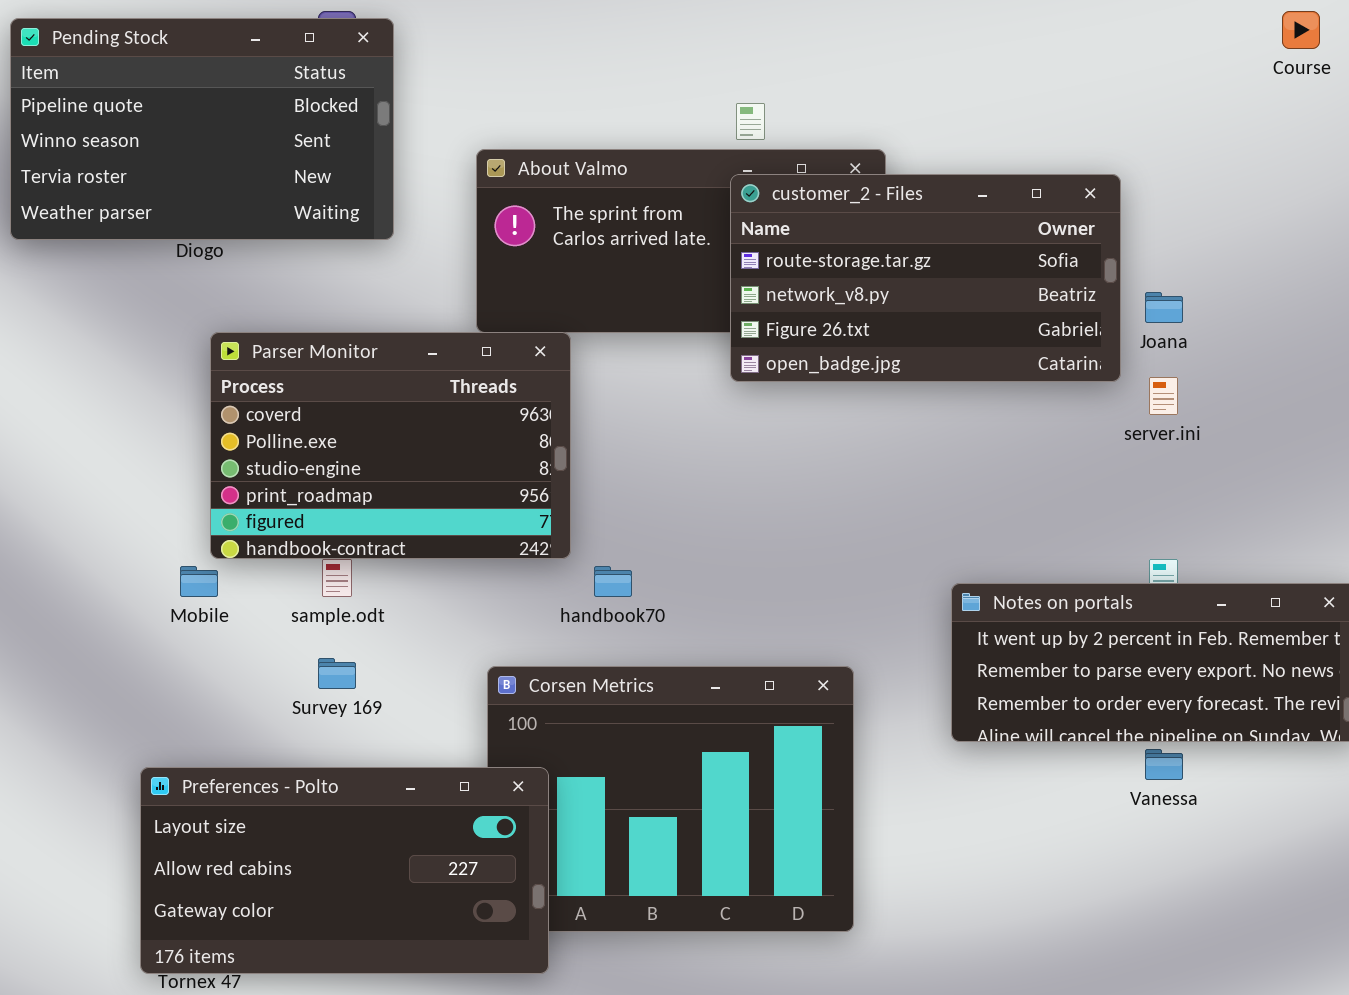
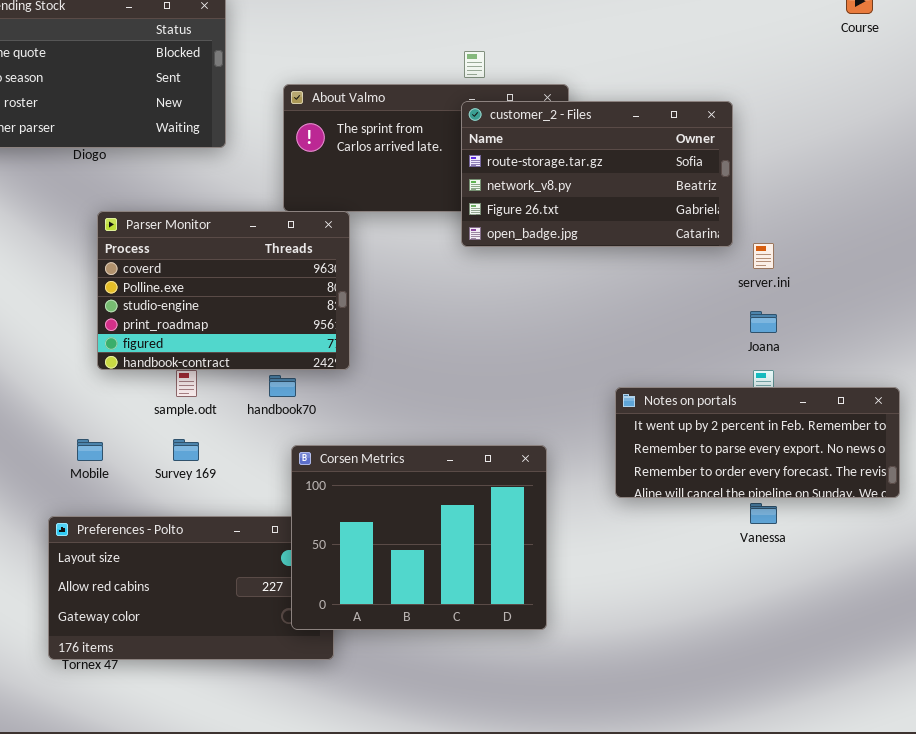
Joana: [1145,292,1183,323] -> [750,311,777,333], moved
Mobile: [180,566,218,597] -> [77,439,103,461], moved
handbook70: [594,566,632,597] -> [269,375,296,397], moved
Corsen Metrics: [487,666,854,932] -> [291,445,547,630], raised

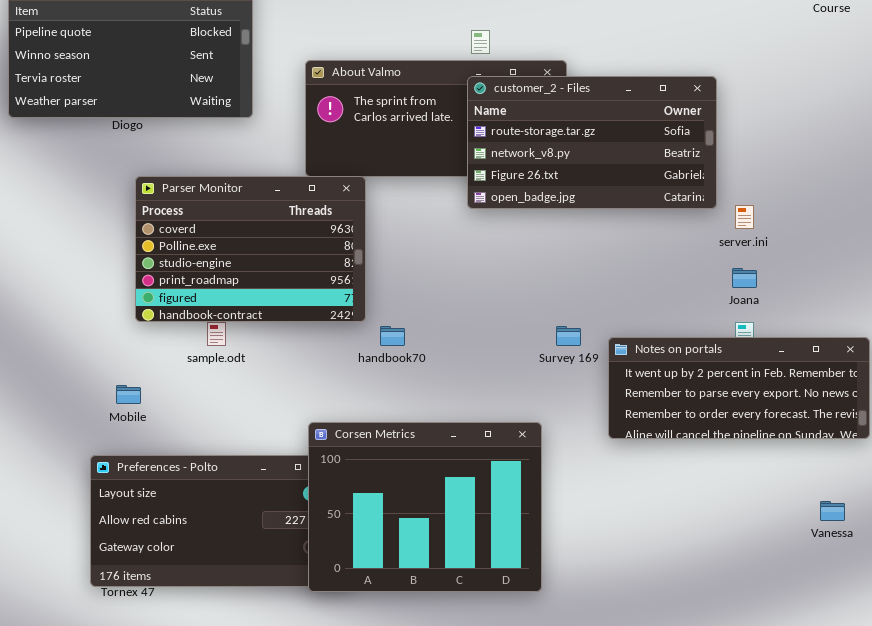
handbook70: [269,375,296,397] -> [380,326,405,346], moved
Survey 169: [173,439,199,461] -> [556,326,581,346], moved
Corsen Metrics: [291,445,547,630] -> [308,422,542,592], moved
Vanessa: [750,503,777,524] -> [820,501,845,521], moved

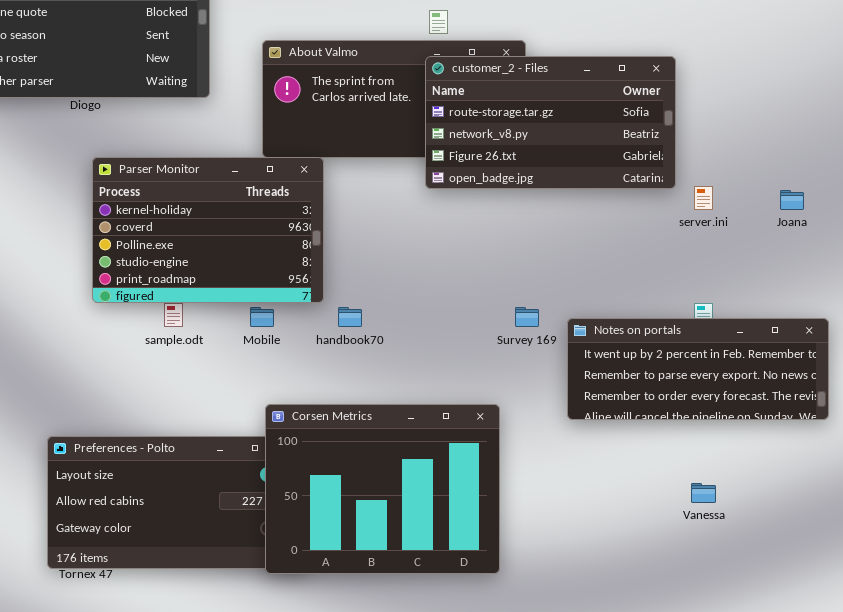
Parser Monitor: [135,176,366,322] -> [92,157,324,303], scrolled up 1 row
Joana: [732,268,757,288] -> [780,190,804,210], moved
Mobile: [116,385,141,404] -> [250,307,274,327], moved
Vanessa: [820,501,845,521] -> [691,483,716,503], moved

